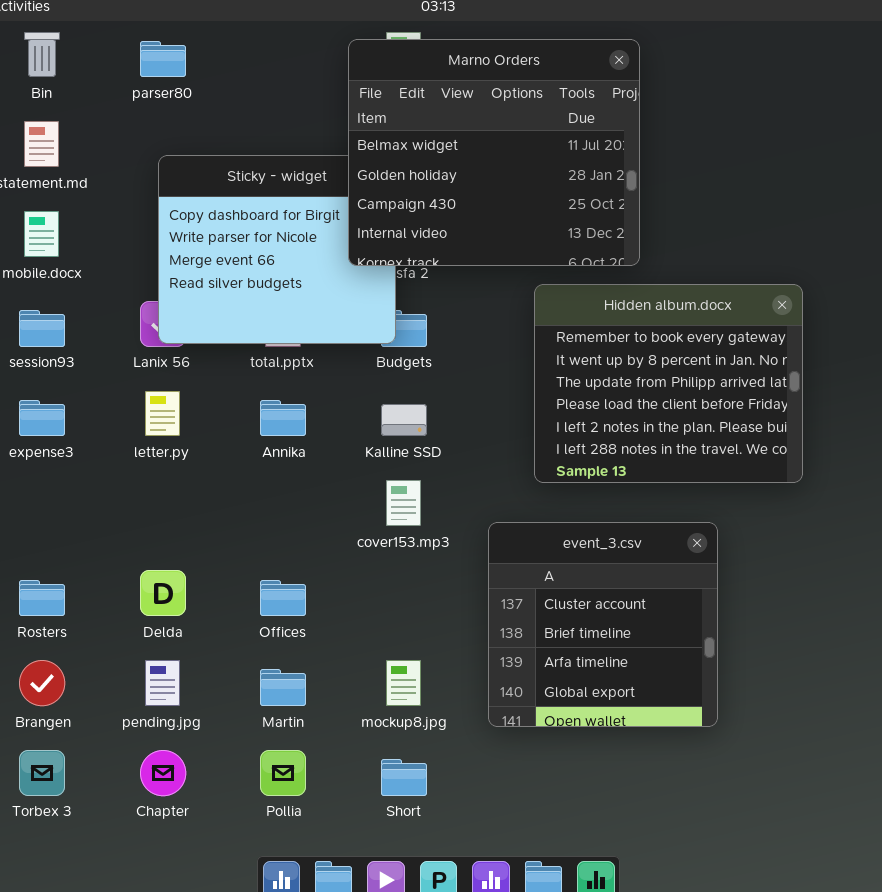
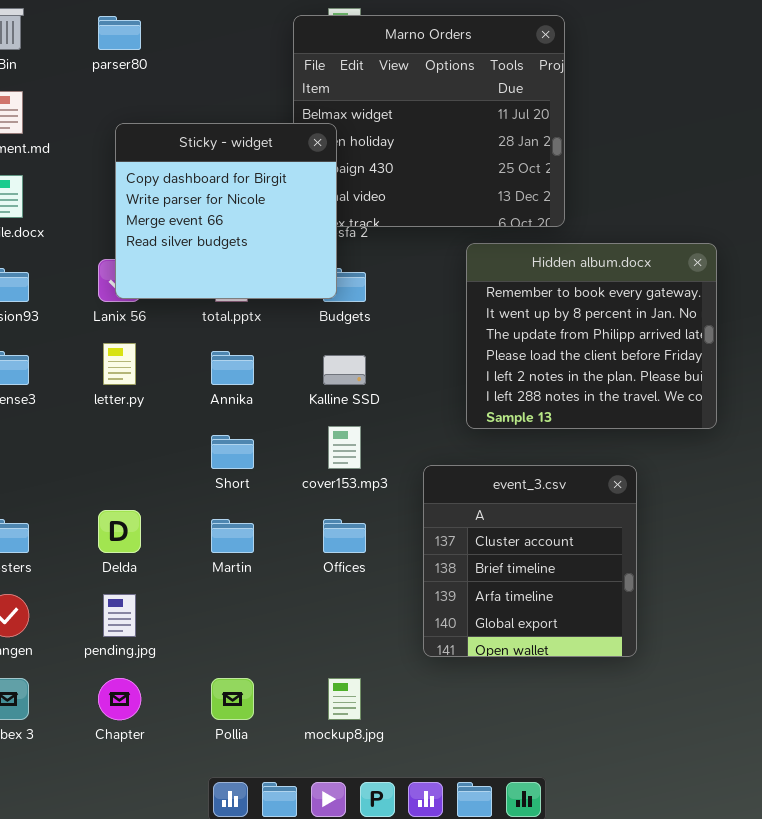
Sticky - widget: [158,155,396,344] -> [115,123,337,299], raised
Offices: [260,580,306,616] -> [323,519,366,553], moved
mockup8.jpg: [386,660,421,706] -> [328,678,361,720], moved
Martin: [260,669,306,706] -> [211,519,254,553], moved
Short: [381,759,427,796] -> [211,435,254,469], moved

